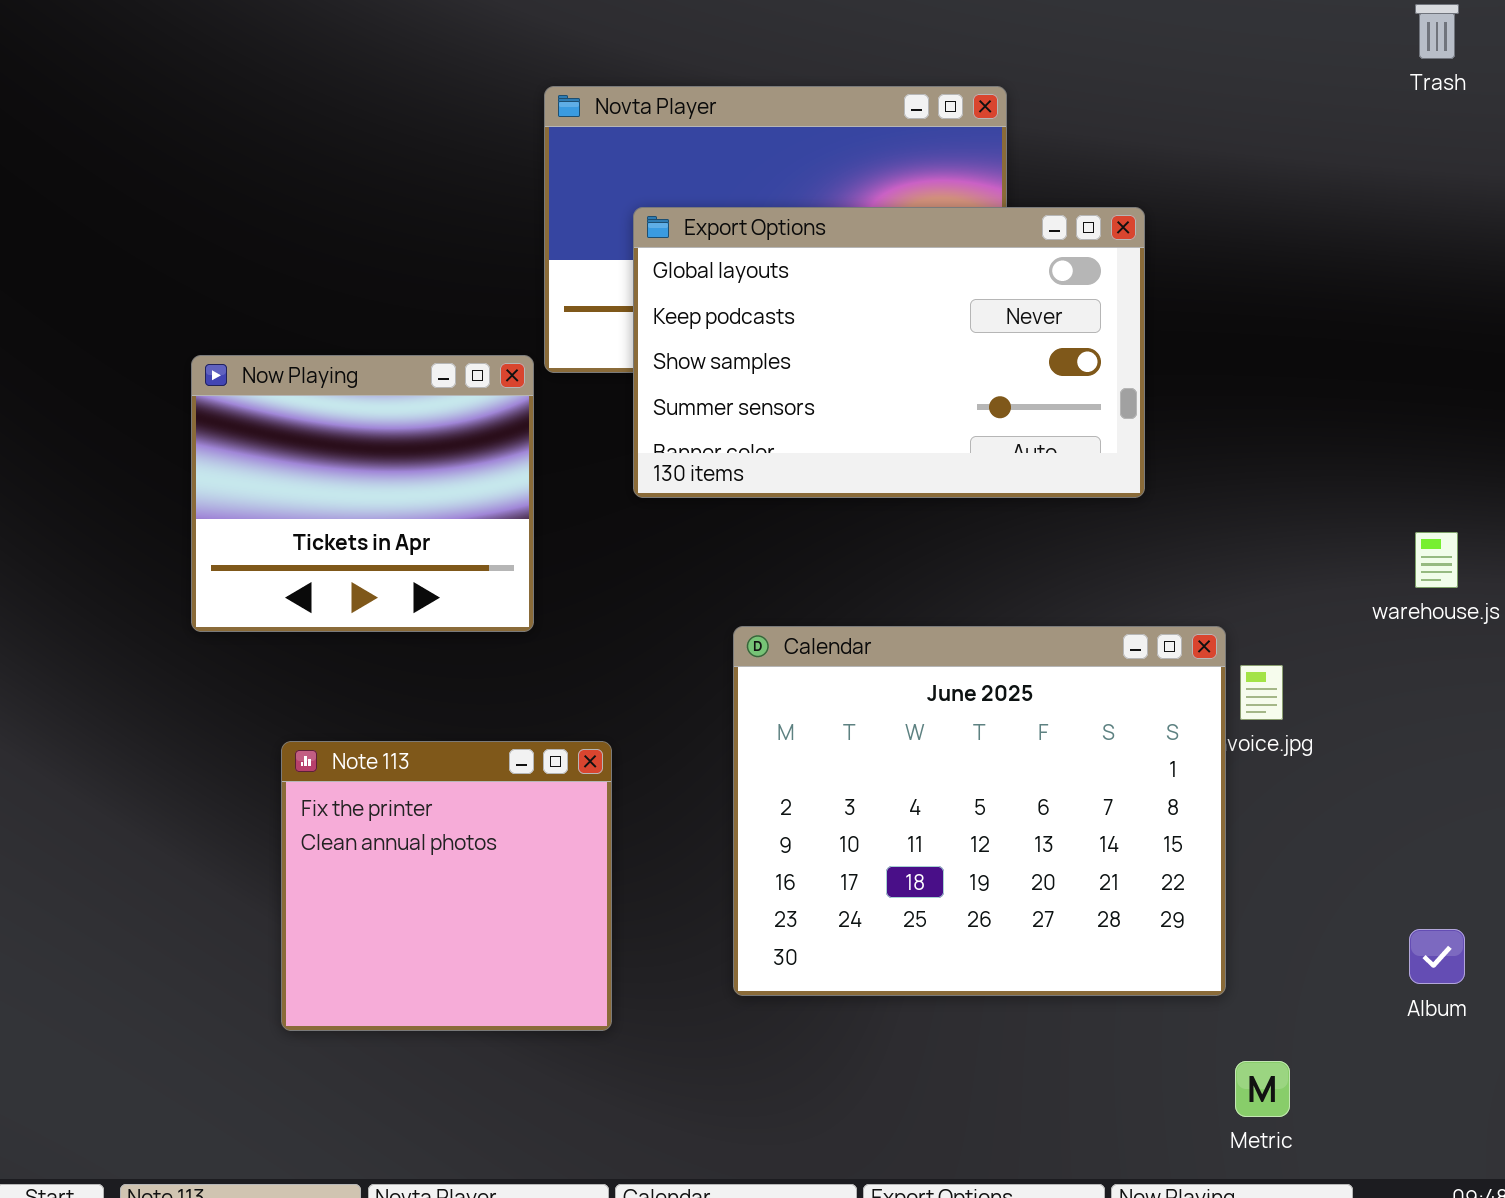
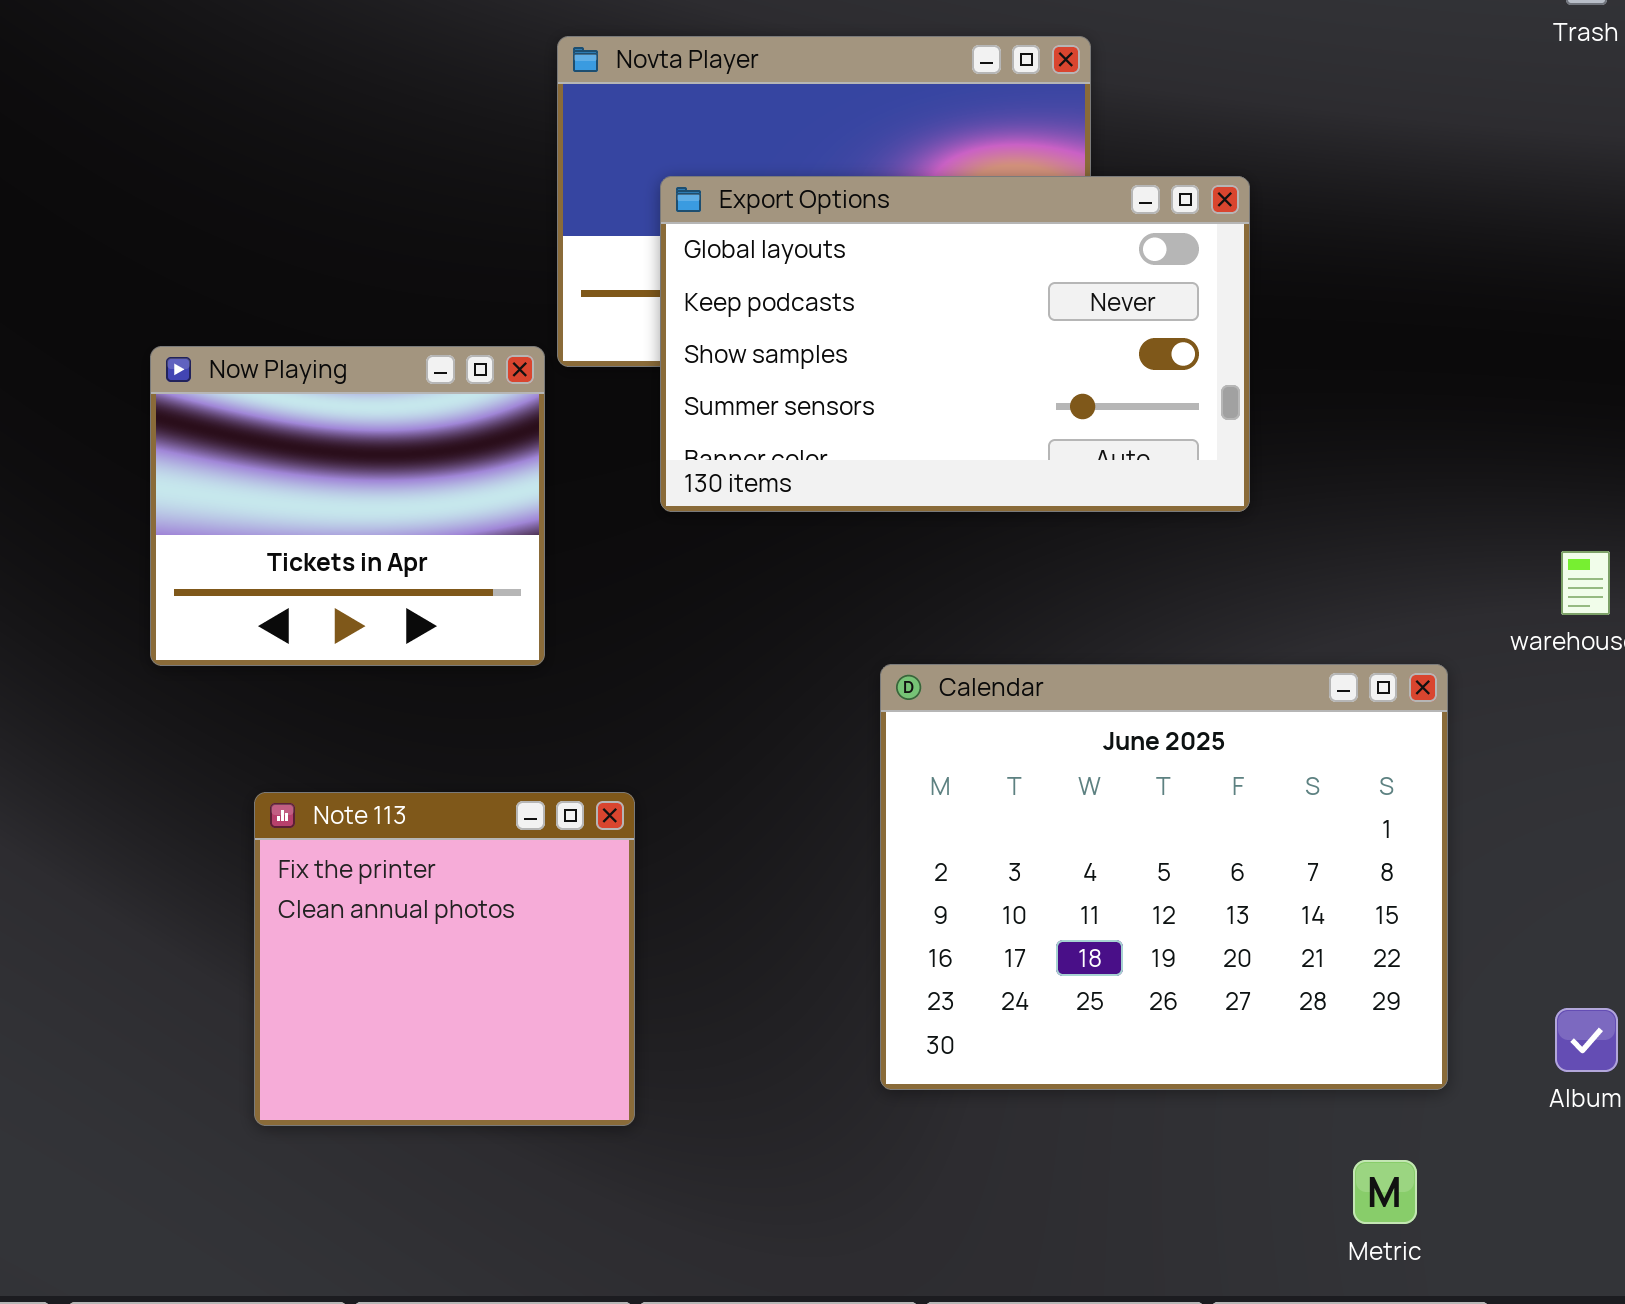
Calendar: [733,626,1226,996] -> [880,664,1448,1090], moved

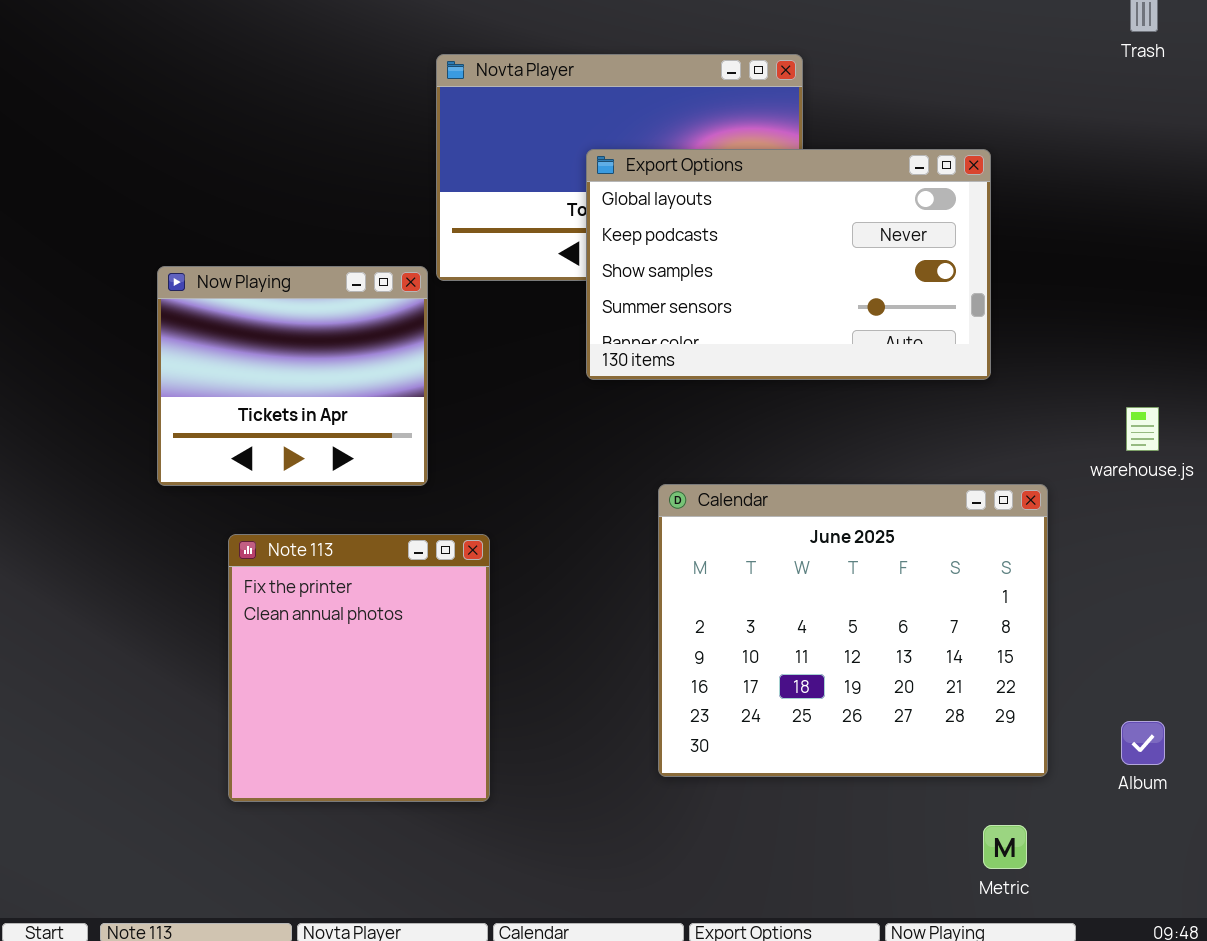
Export Options: [660,176,1250,512] -> [586,149,991,380], moved
Note 113: [254,792,635,1126] -> [228,534,490,802], resized

